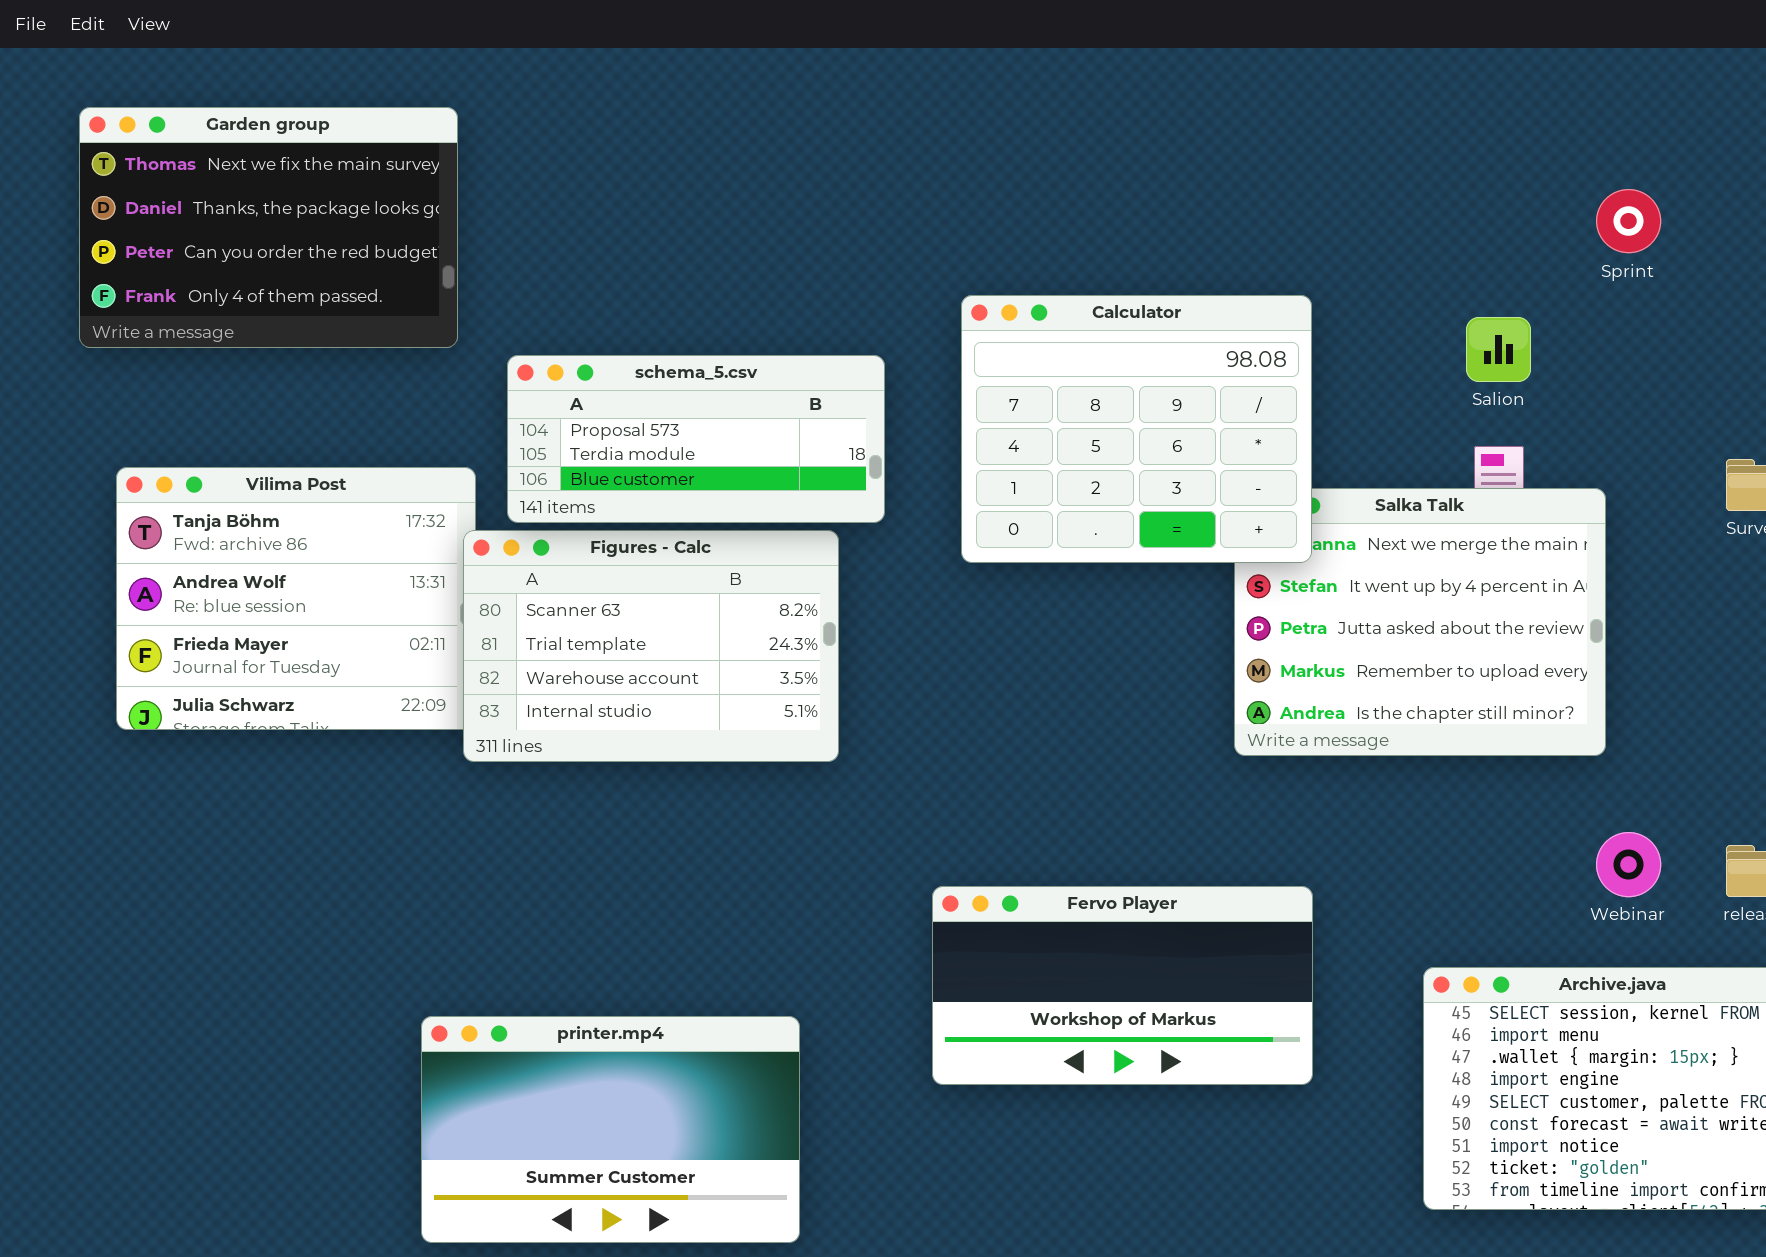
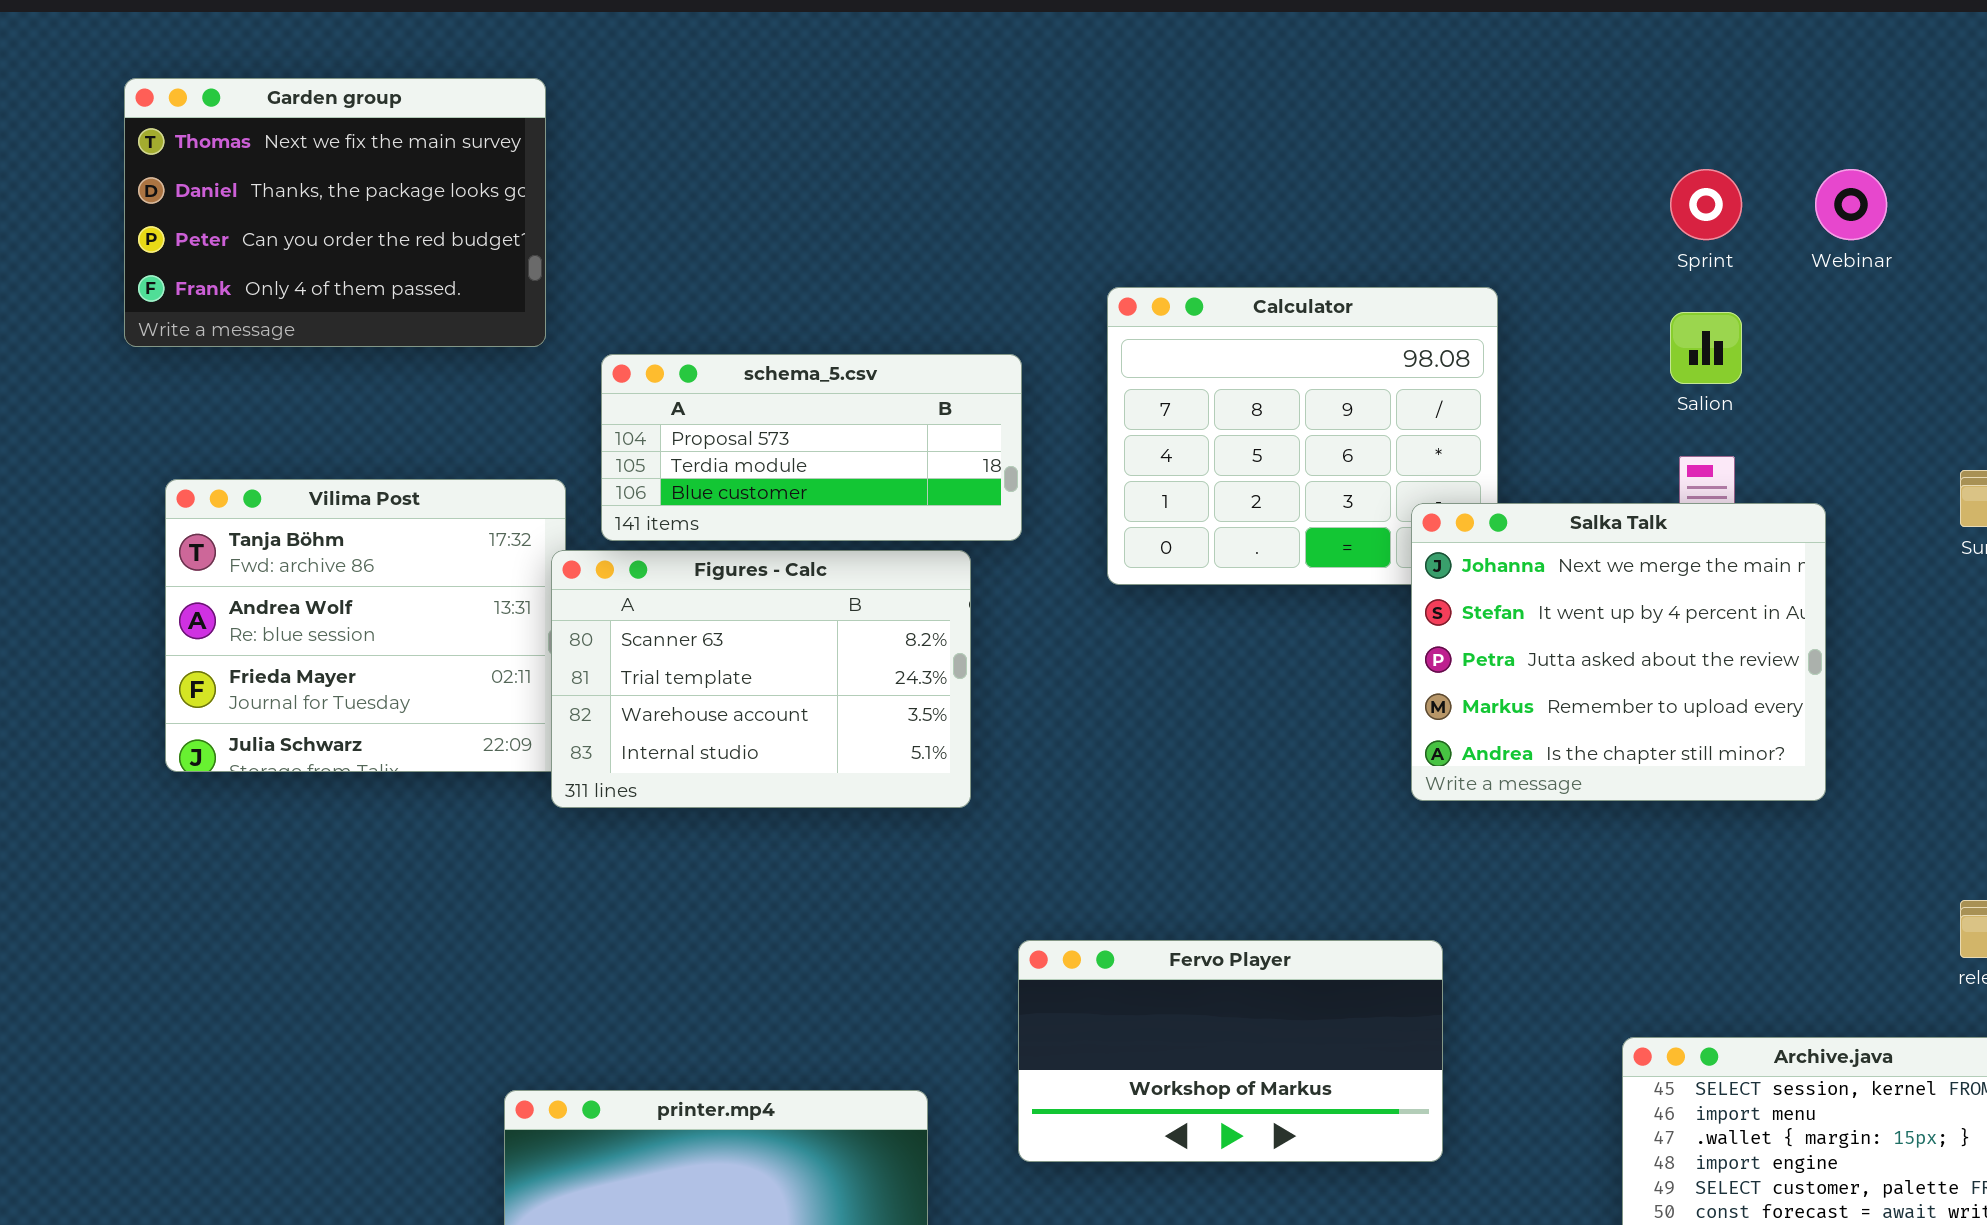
Sprint: [1596,189,1661,253] -> [1670,169,1742,240], moved
Salka Talk: [1234,488,1606,756] -> [1411,503,1826,801], raised
Webinar: [1596,832,1661,897] -> [1815,169,1887,240], moved
Fervo Player: [932,886,1313,1085] -> [1018,940,1443,1162], moved

